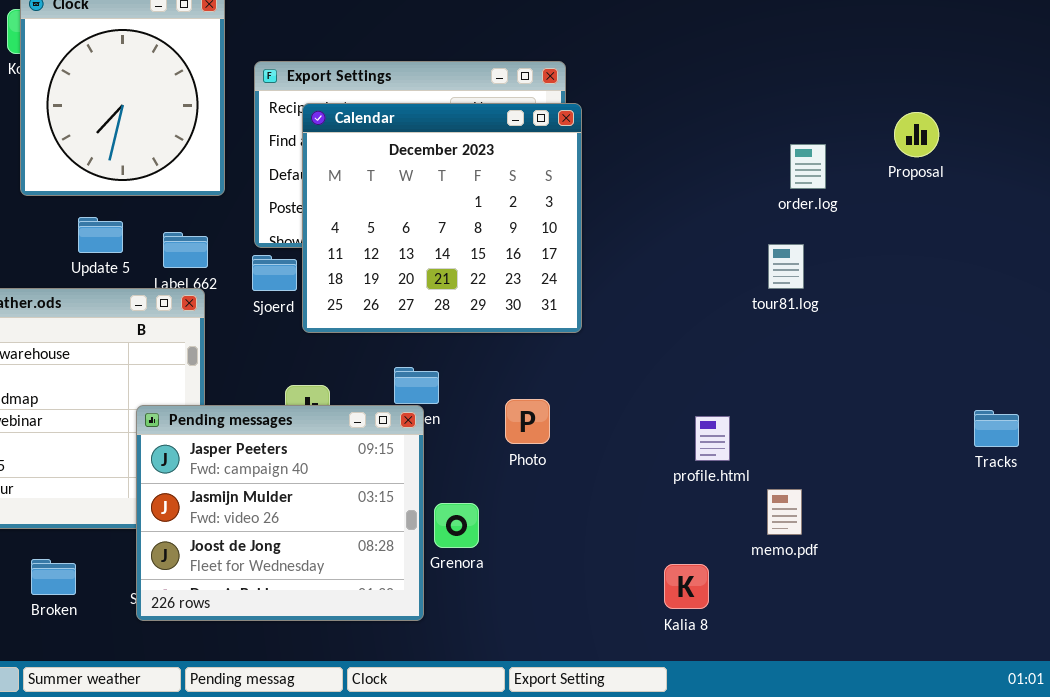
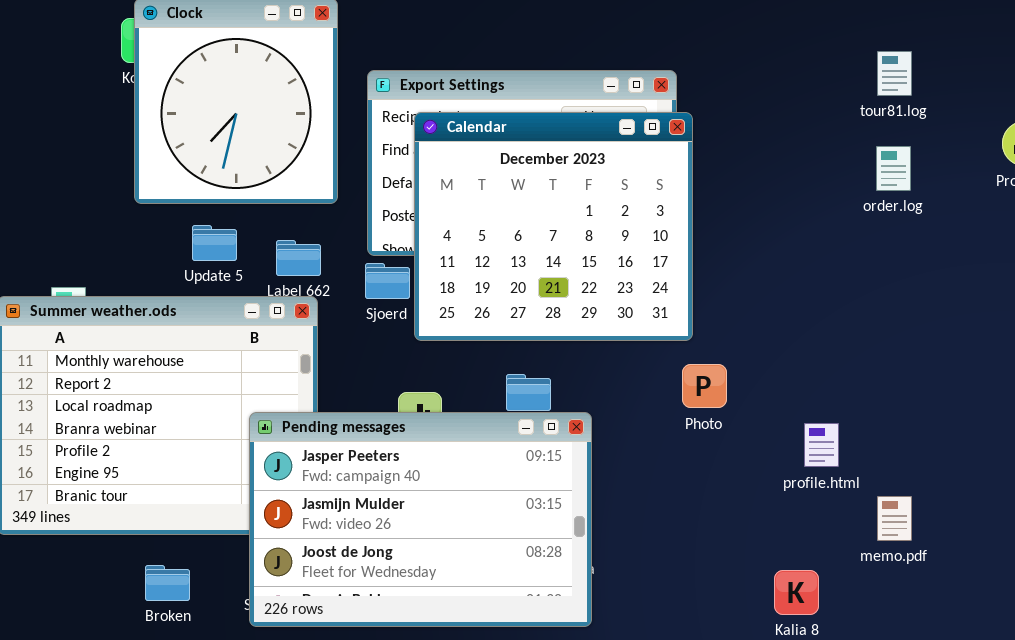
order.log: [790,144,826,189] -> [876,146,911,191], moved
tour81.log: [768,244,804,289] -> [877,51,912,96], moved
Photo: [505,399,550,444] -> [682,364,727,408], moved
Pending messages: [136,405,424,621] -> [249,412,592,627], resized

